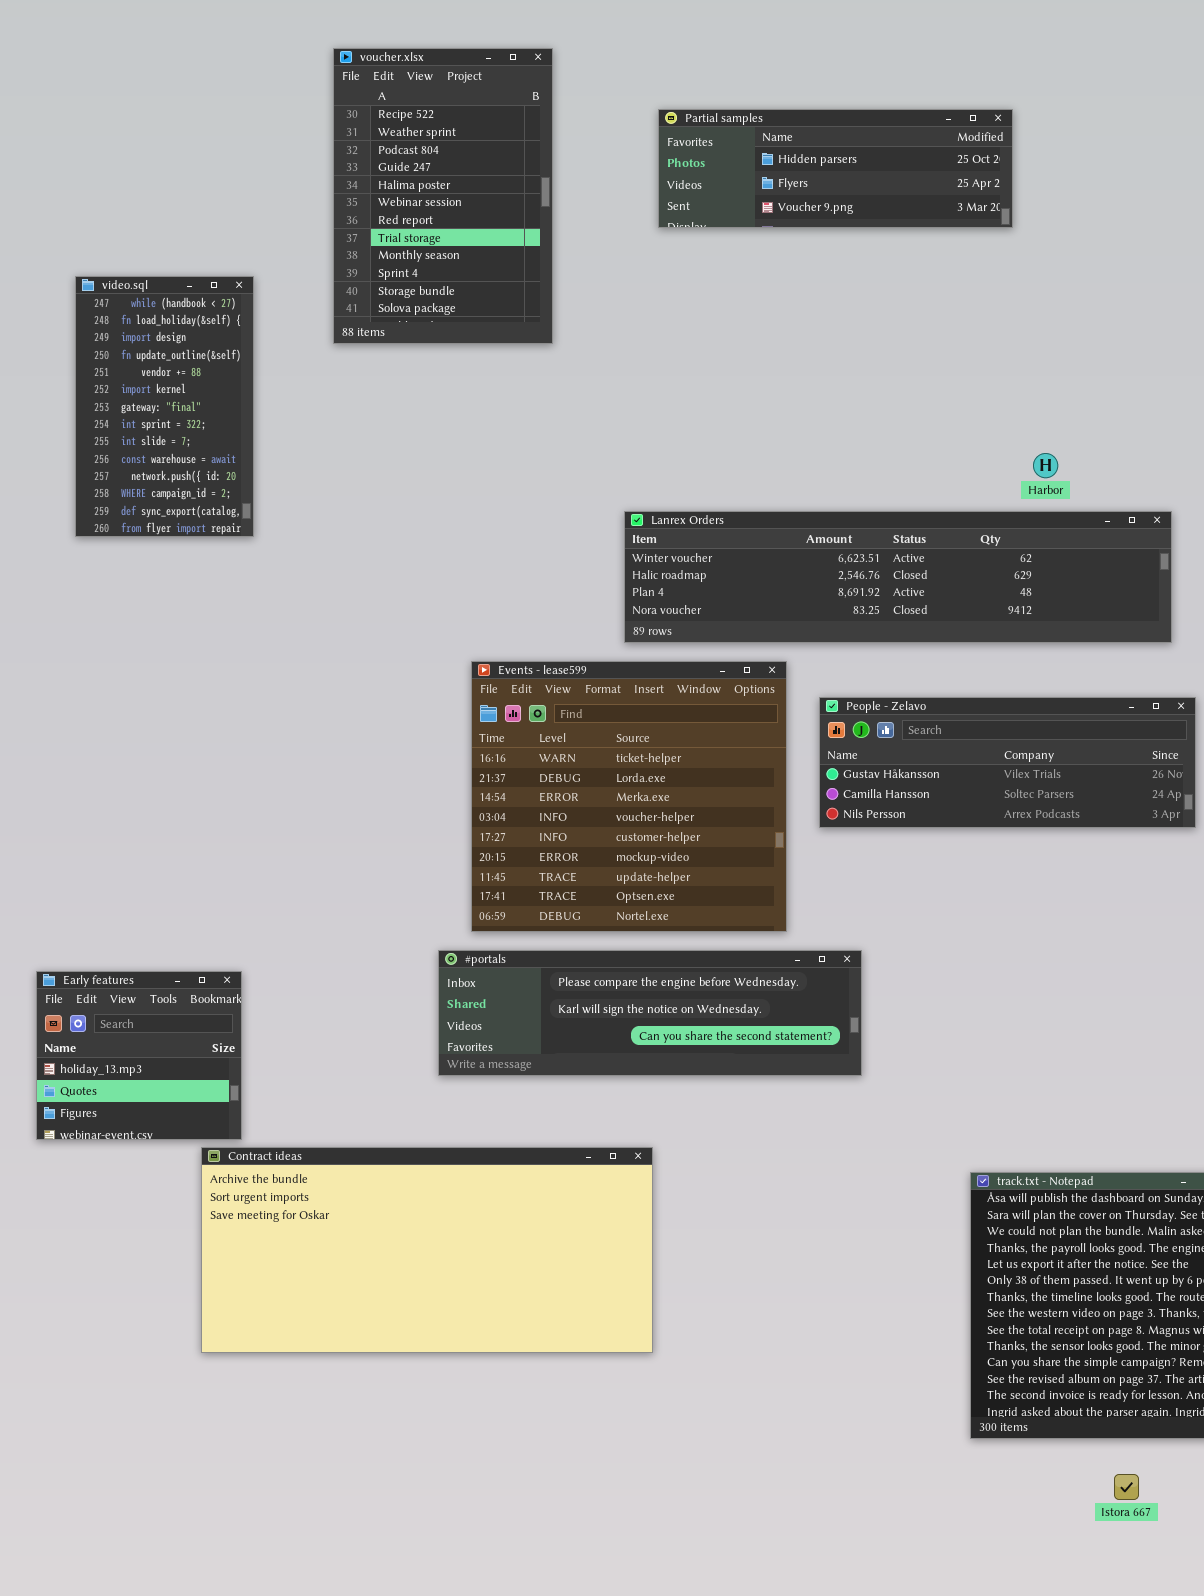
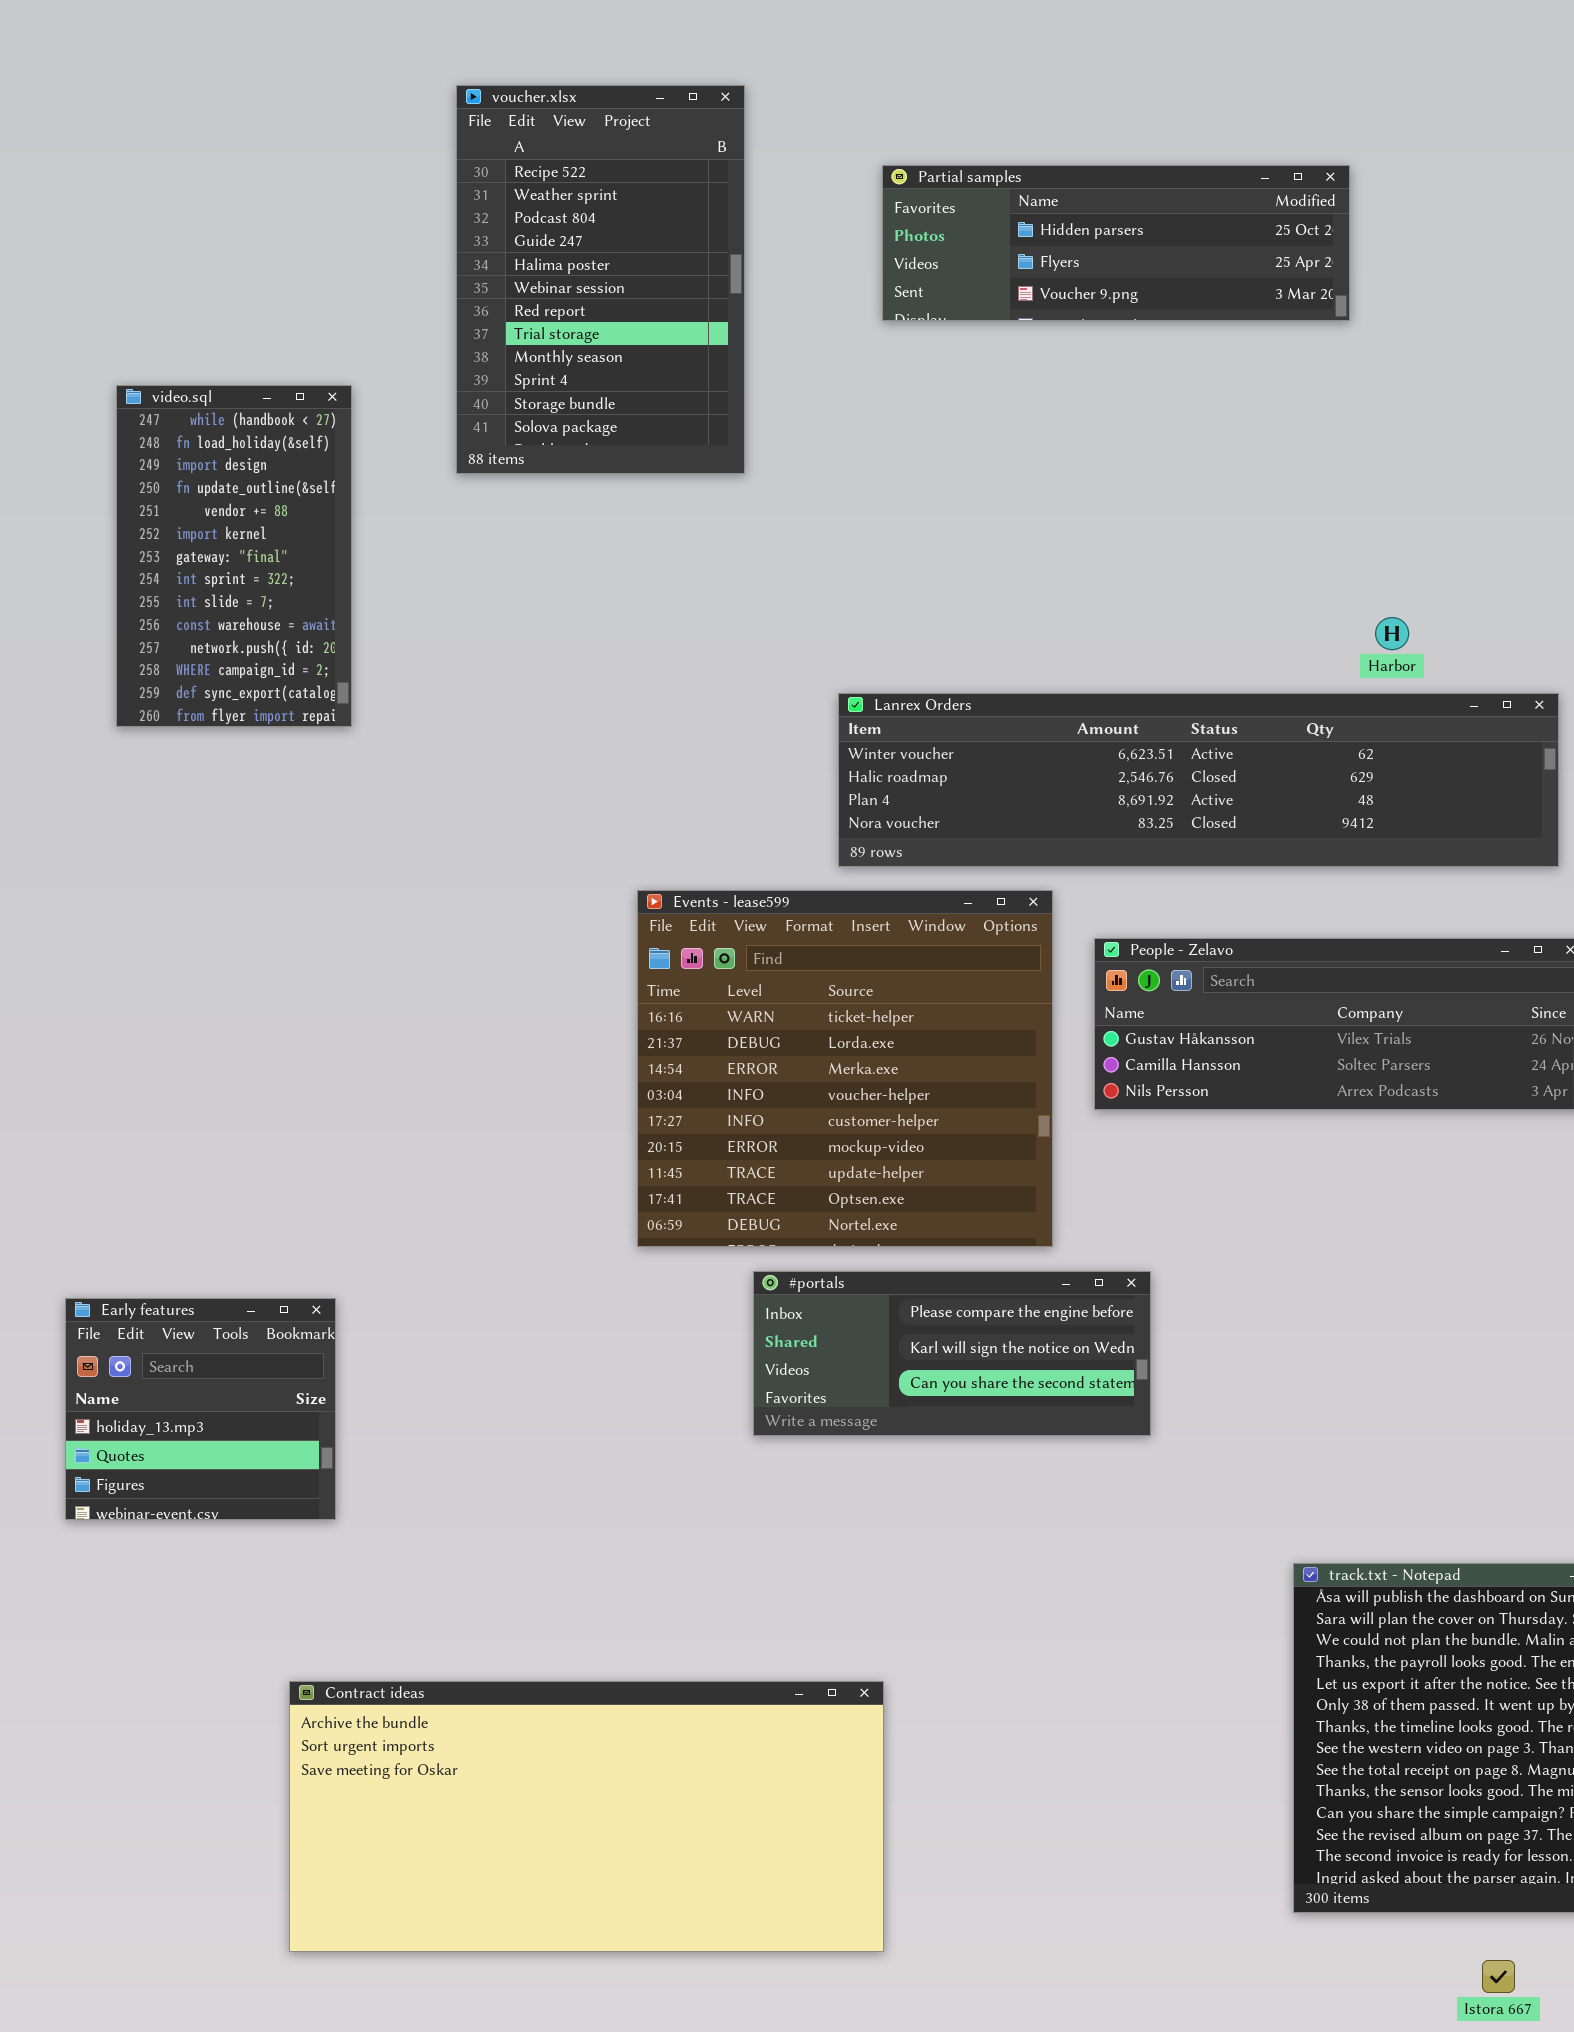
#portals: [438,950,862,1076] -> [753,1271,1151,1436], resized
Contract ideas: [201,1147,653,1353] -> [289,1681,884,1952], moved

